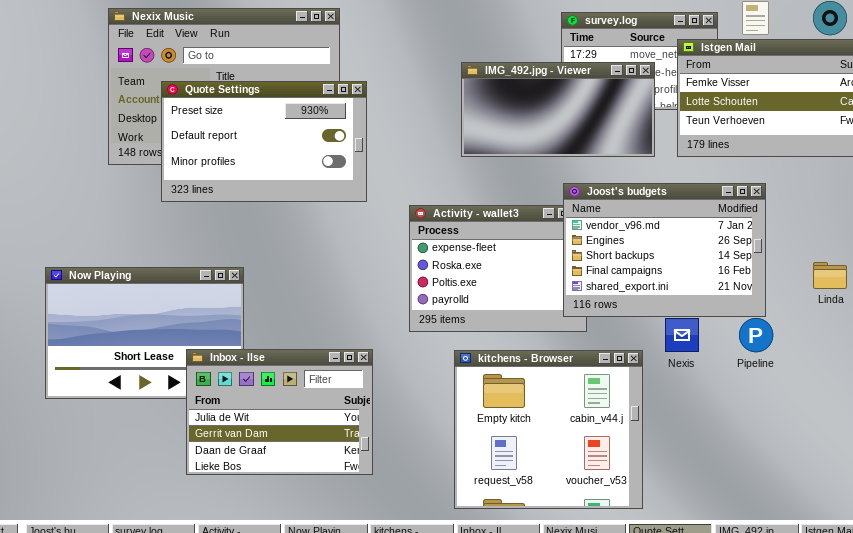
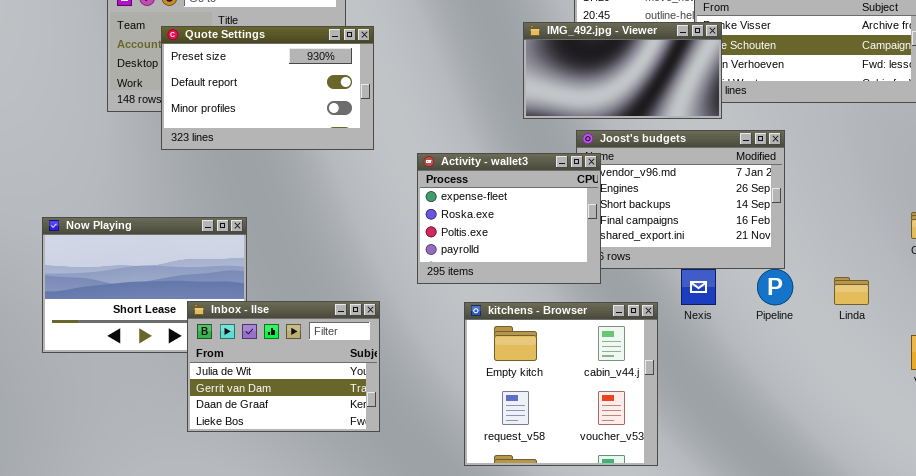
IMG_492.jpg - Viewer: [461,62,655,157] -> [523,22,722,119], moved
Activity - wallet3: [409,205,587,332] -> [417,153,601,284], raised
Linda: [813,262,847,289] -> [834,277,869,305], moved

